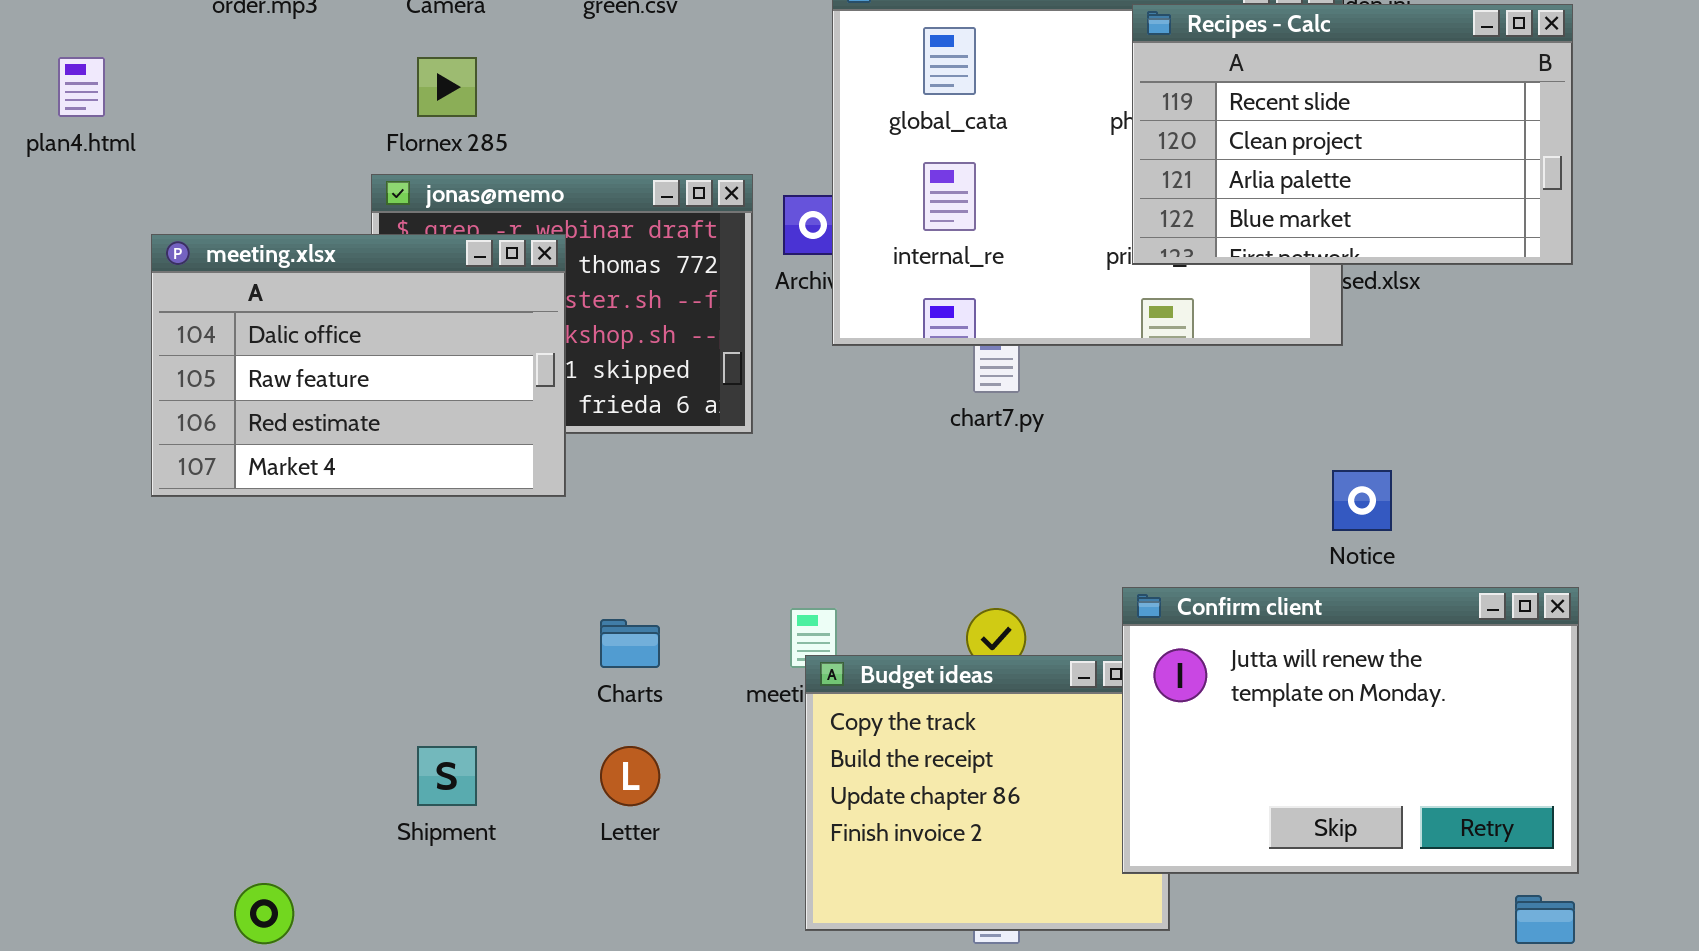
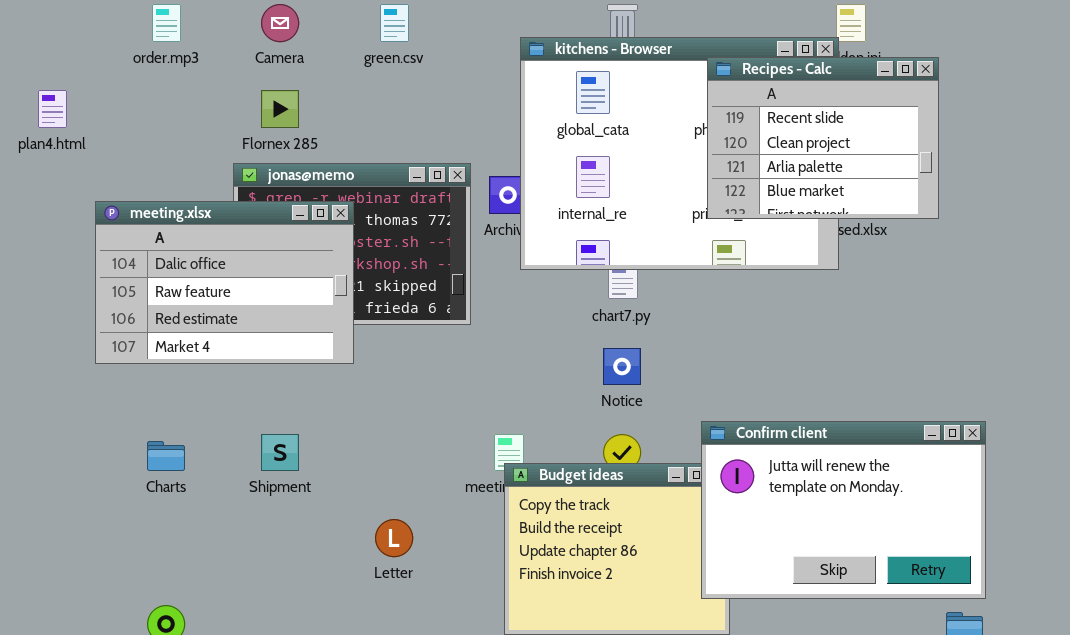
Recipes - Calc: [1132,4,1573,265] -> [707,57,939,219], resized
Notice: [1332,470,1392,531] -> [603,348,641,385], moved
Charts: [600,619,660,668] -> [147,441,185,471], moved
Shipment: [417,746,477,806] -> [261,434,299,471], moved

